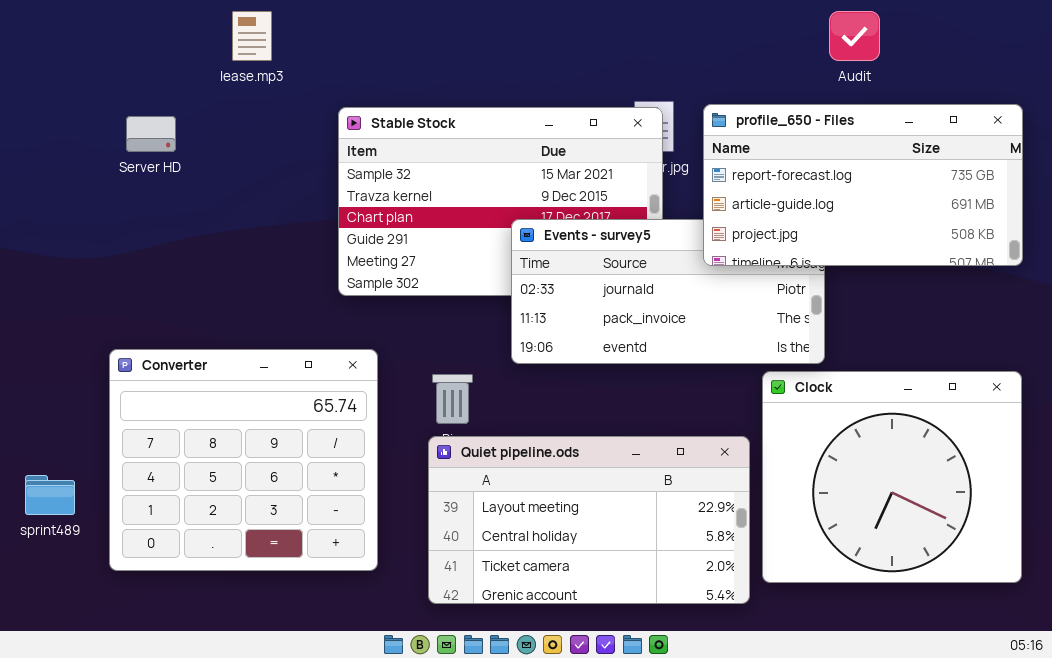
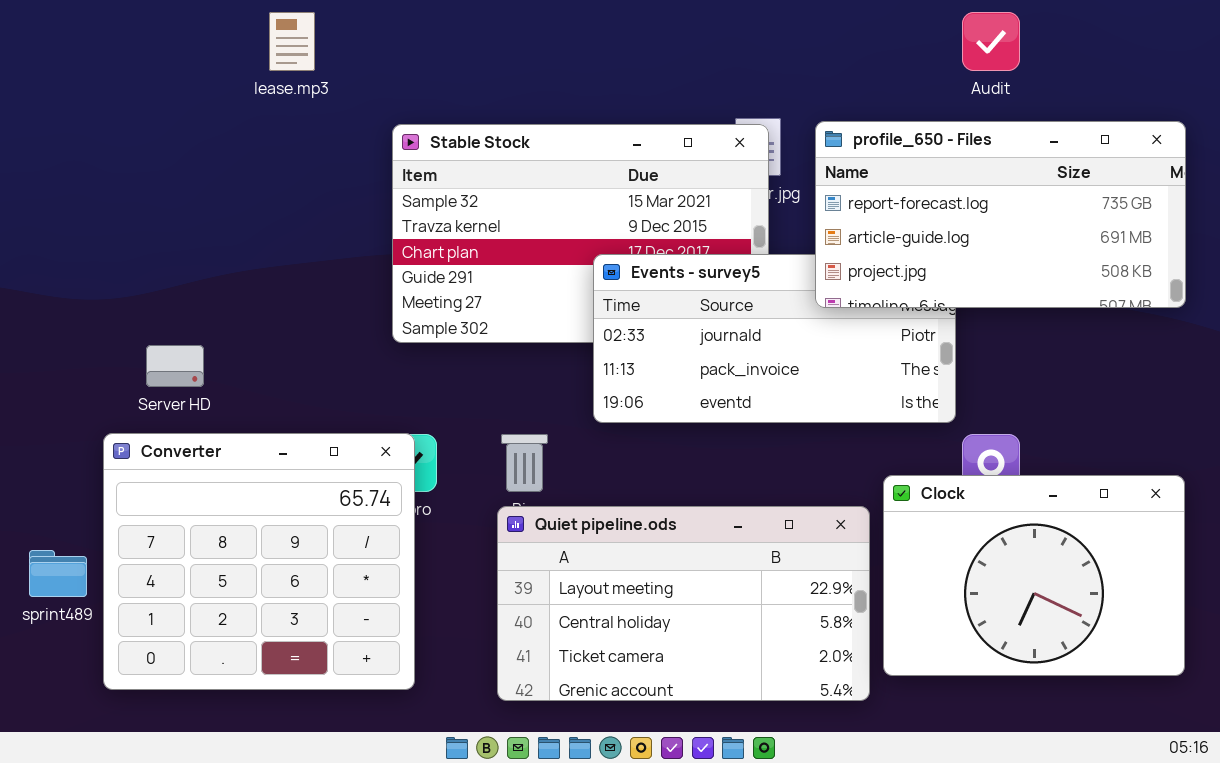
Server HD: [126,116,176,152] -> [146,345,204,387], moved
Converter: [109,349,378,571] -> [103,433,415,690], moved
Clock: [762,371,1022,583] -> [883,475,1185,676], resized

